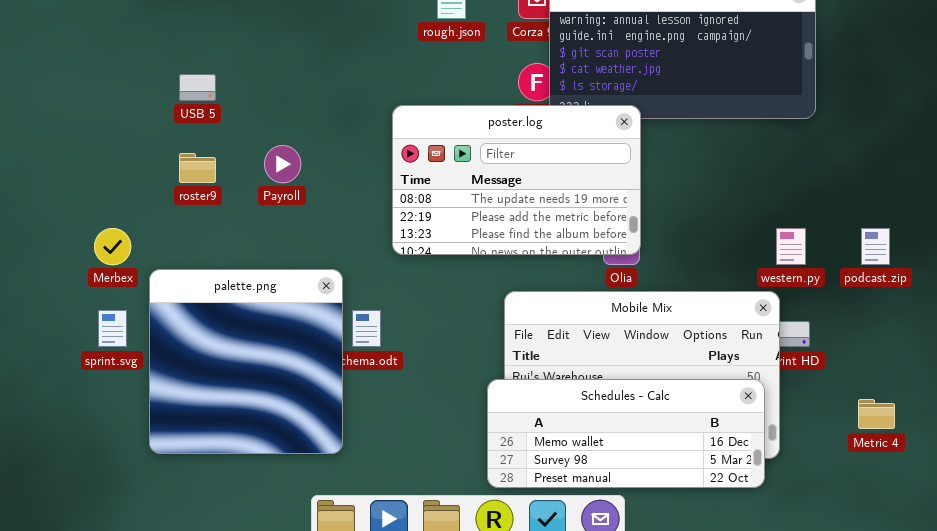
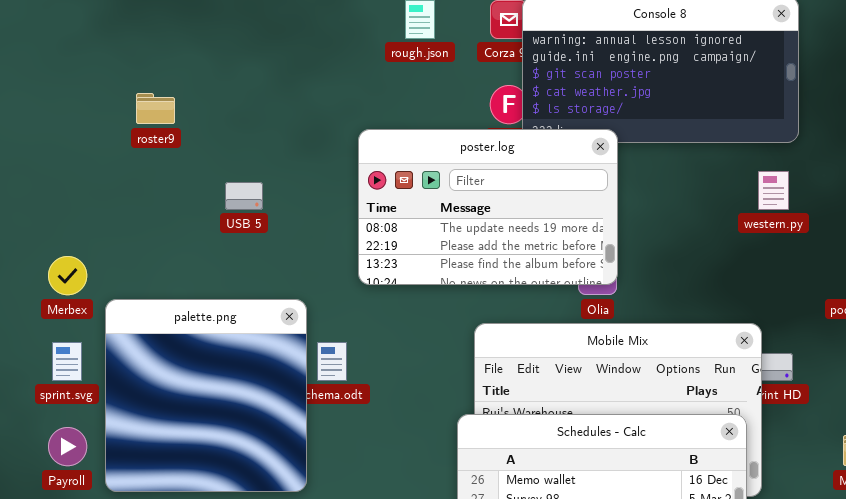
USB 5: [179,74,216,101] -> [225,182,263,210], moved
Payroll: [264,145,301,183] -> [48,427,87,466], moved
roster9: [179,153,216,183] -> [136,93,175,124], moved
western.py: [776,228,806,265] -> [758,171,789,210], moved

